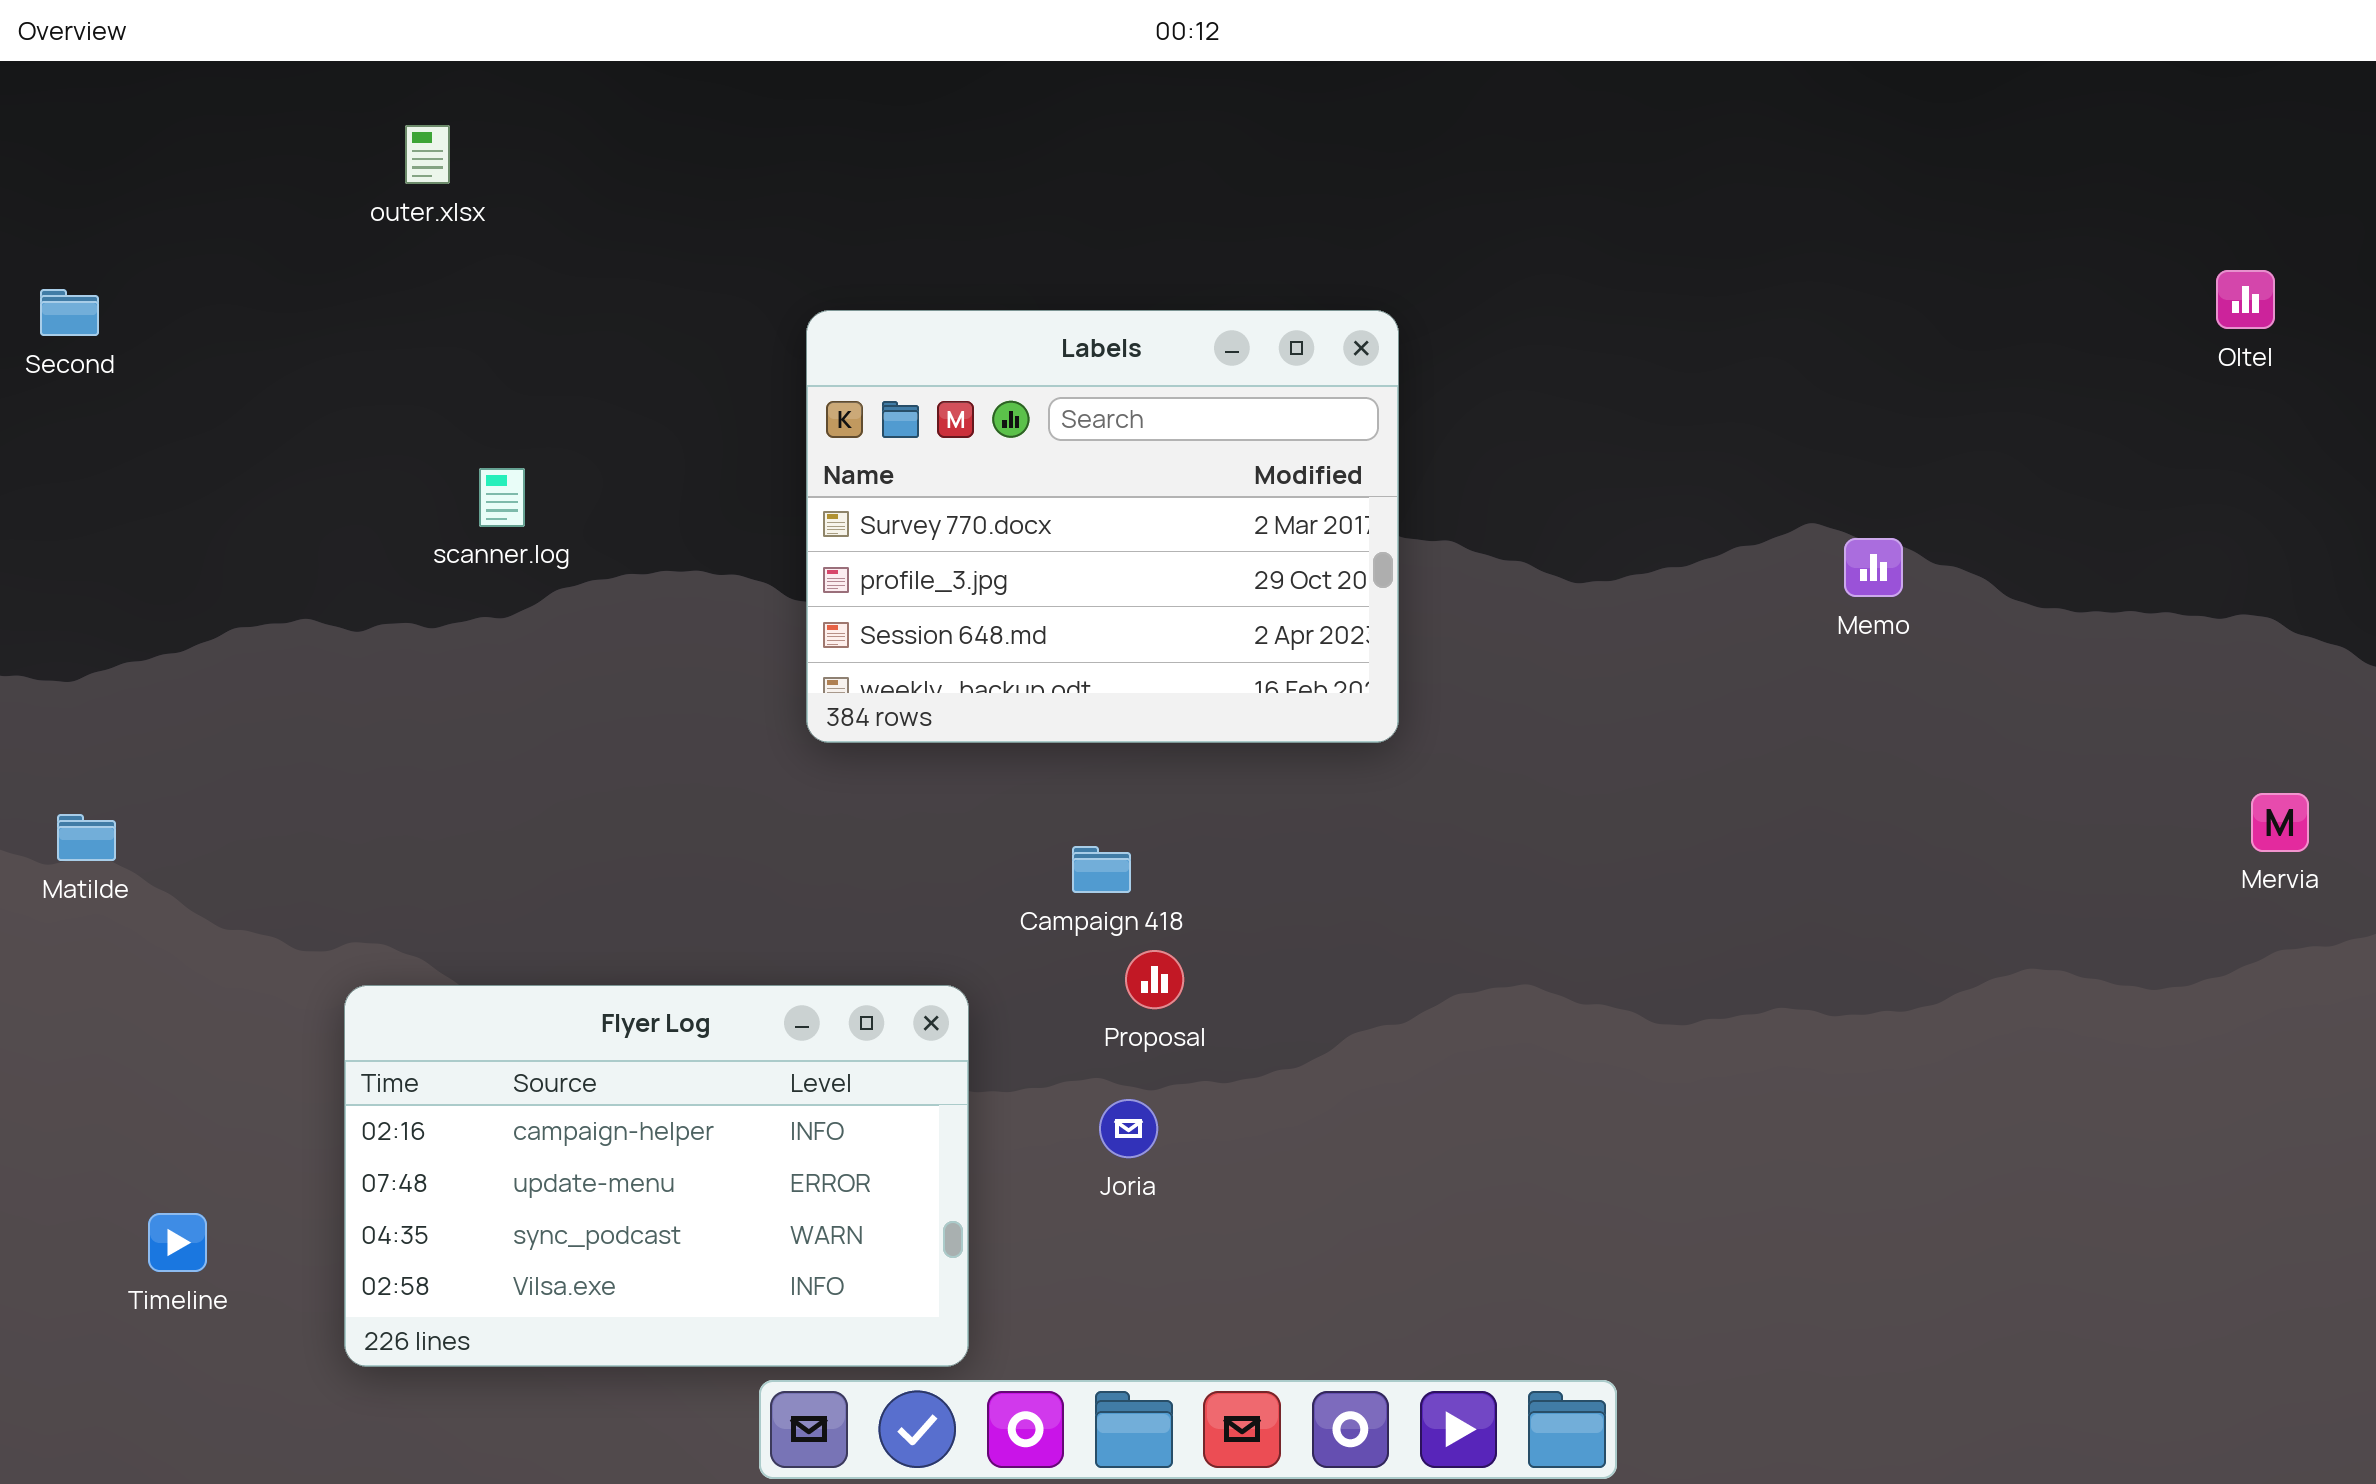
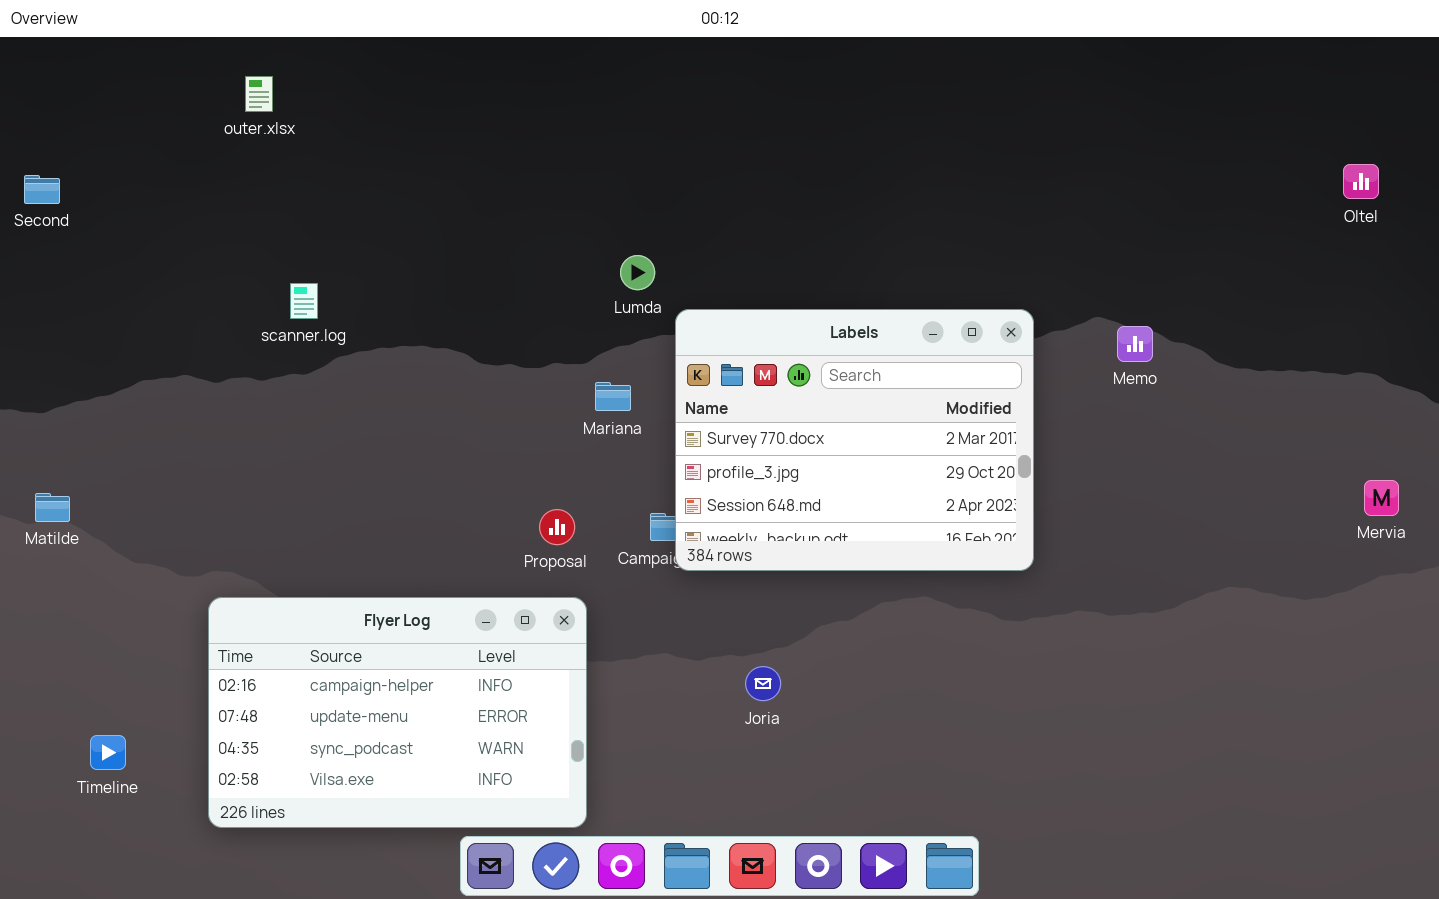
Labels: [806,310,1399,743] -> [675,309,1034,571], moved
Proposal: [1125,950,1184,1009] -> [539,509,575,545], moved
Joria: [1099,1099,1158,1158] -> [745,666,781,701], moved

